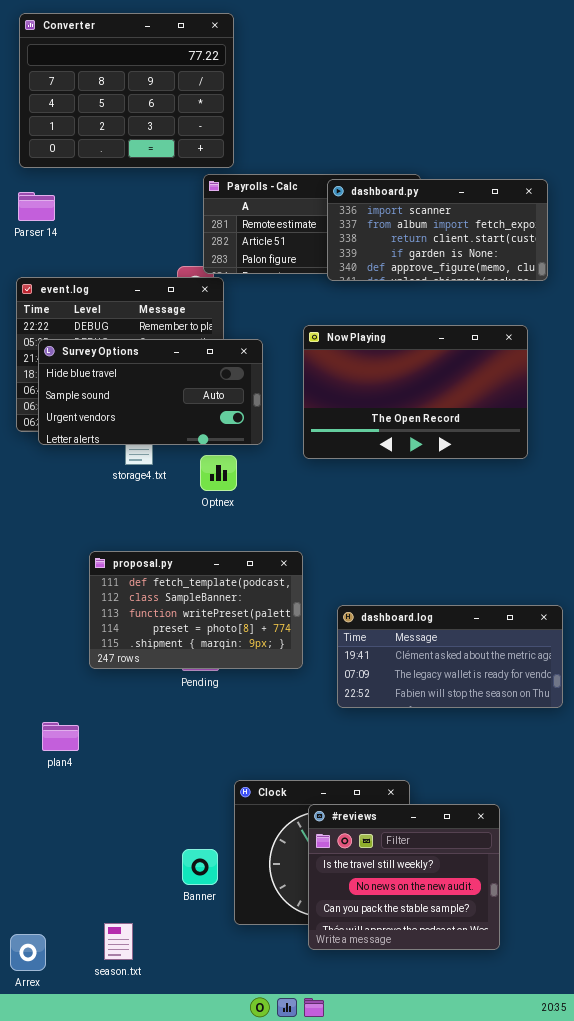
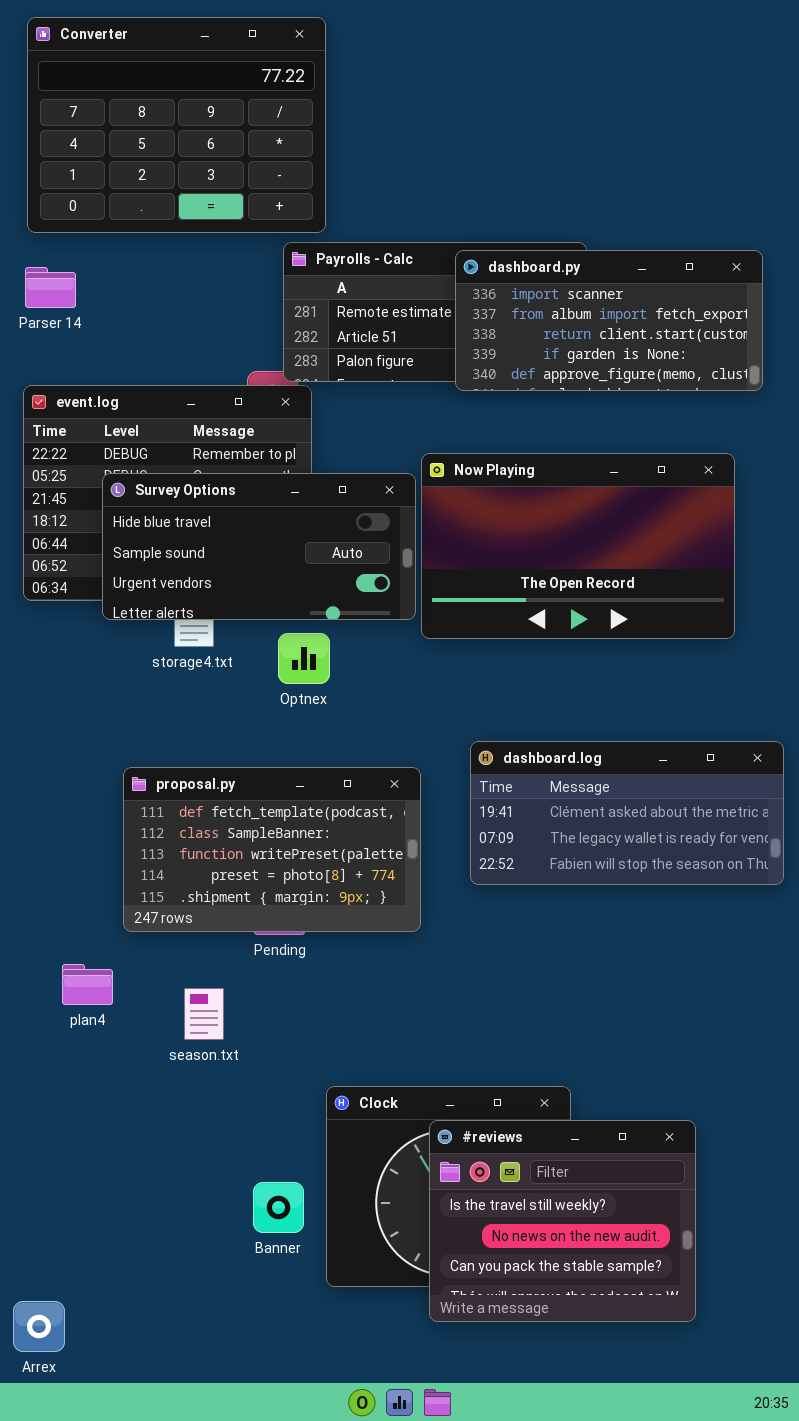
Survey Options: [38,339,263,445] -> [102,473,416,620], moved
dashboard.log: [337,605,563,708] -> [470,741,784,885], moved
plan4: [42,722,79,751] -> [62,964,113,1005], moved
season.txt: [104,923,133,960] -> [184,988,224,1040], moved

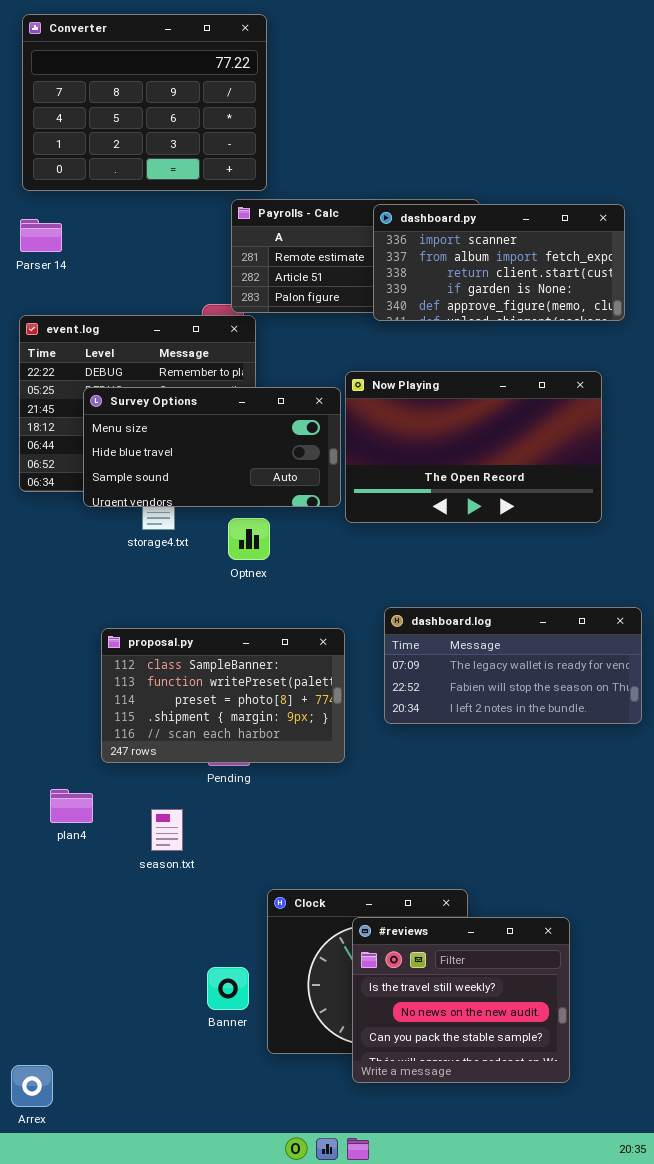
Survey Options: [102,473,416,620] -> [83,387,341,507], scrolled up 1 row
dashboard.log: [470,741,784,885] -> [384,607,642,724], scrolled down 1 row
proposal.py: [123,767,421,932] -> [101,628,345,763], scrolled down 1 row

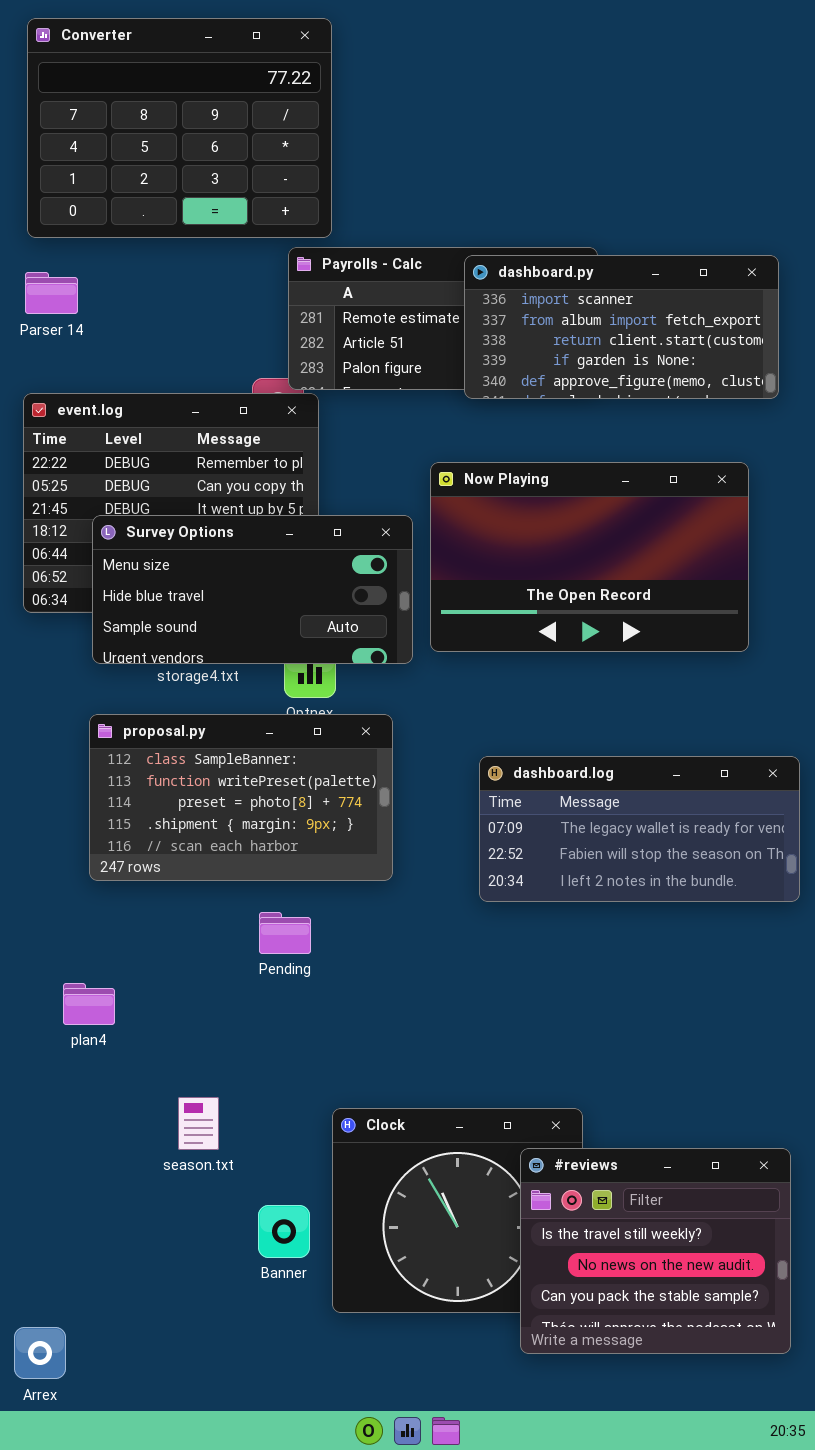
Survey Options: [83,387,341,507] -> [92,515,413,664], moved
proposal.py: [101,628,345,763] -> [89,714,393,881], moved
season.txt: [151,809,183,851] -> [178,1097,219,1150], moved
#reviews: [352,917,570,1083] -> [520,1148,791,1354], moved

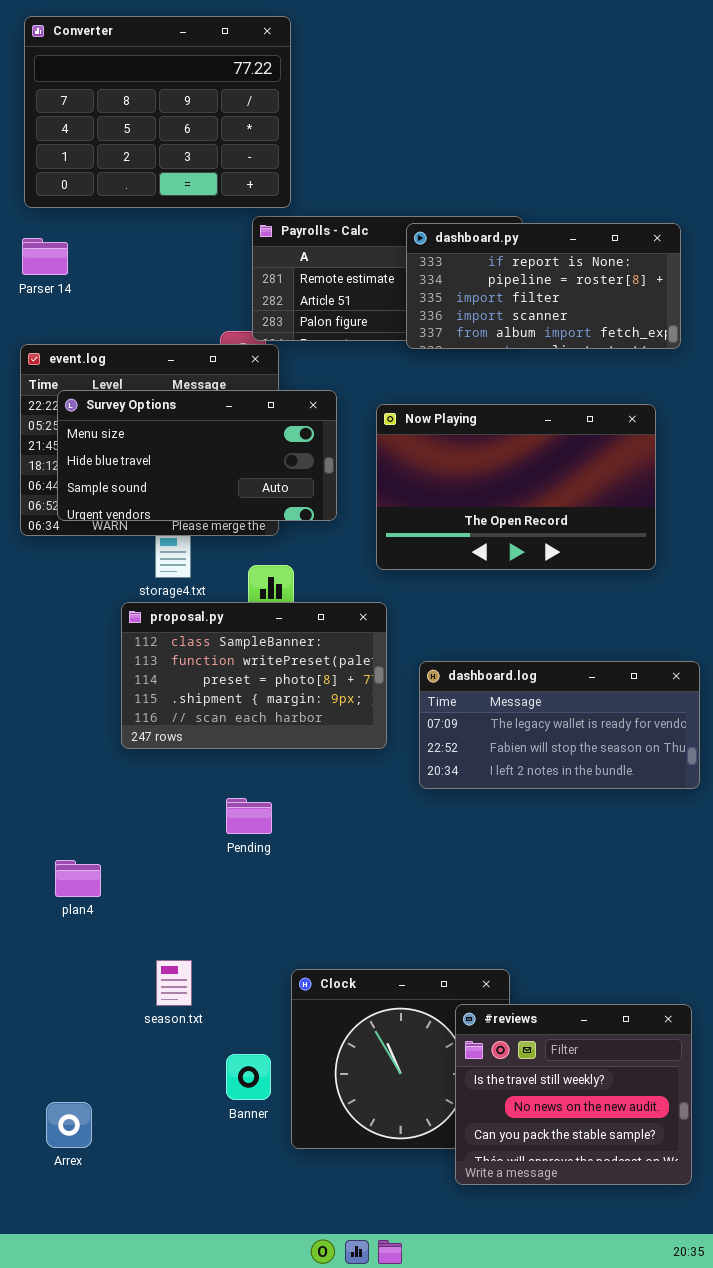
dashboard.py: [464,255,779,399] -> [406,223,681,349], scrolled up 3 rows
Survey Options: [92,515,413,664] -> [57,390,337,521], moved
proposal.py: [89,714,393,881] -> [121,602,387,749], moved
Arrex: [14,1327,66,1379] -> [46,1102,92,1148], moved

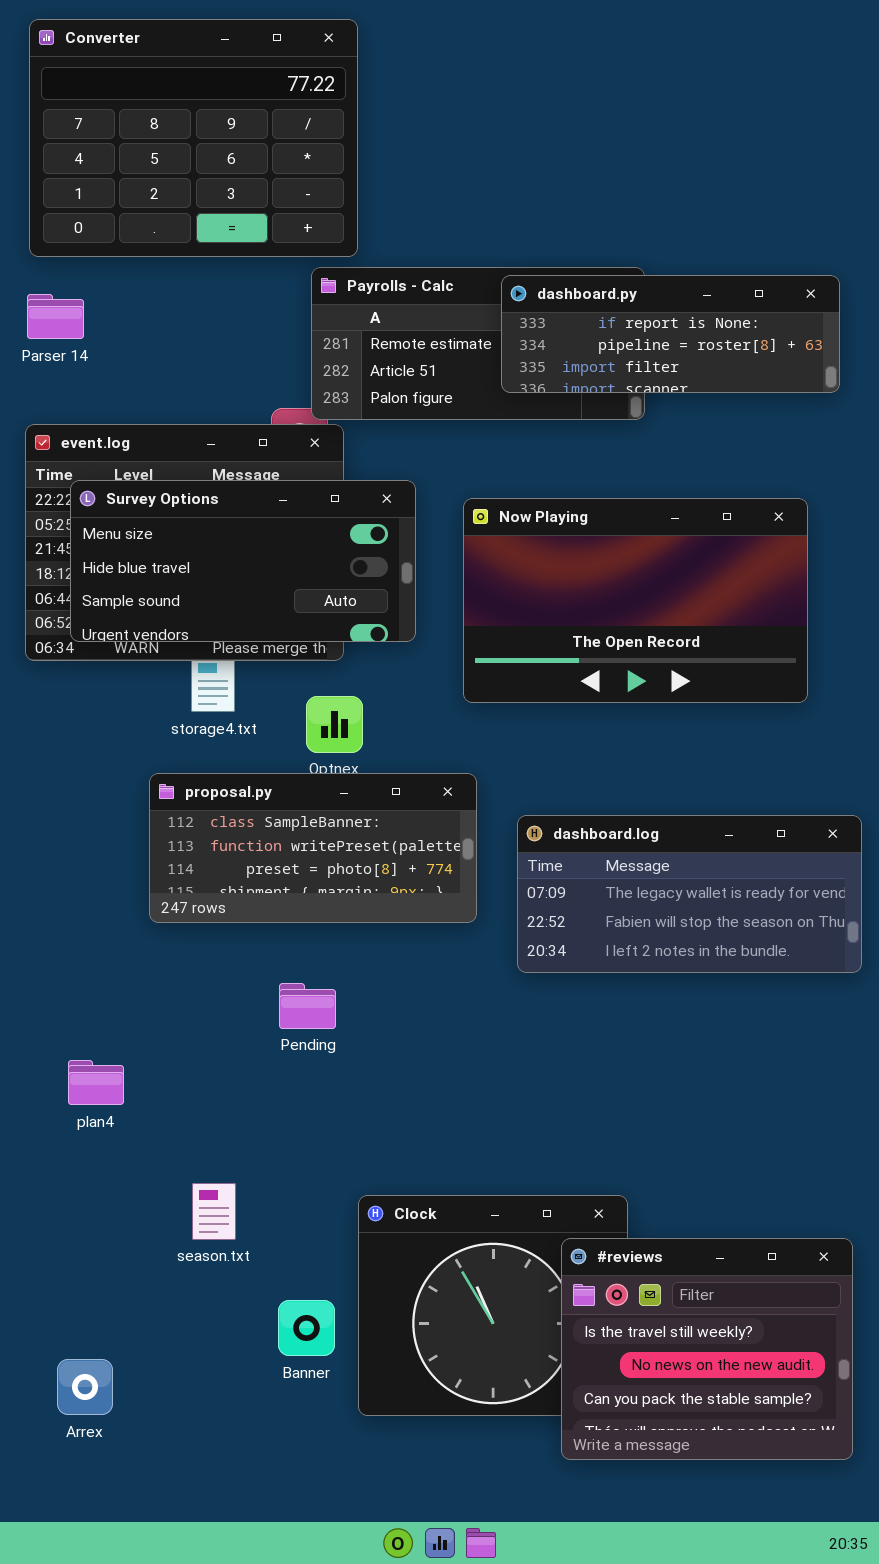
dashboard.py: [406,223,681,349] -> [501,275,840,393], resized
proposal.py: [121,602,387,749] -> [149,773,477,923], resized

